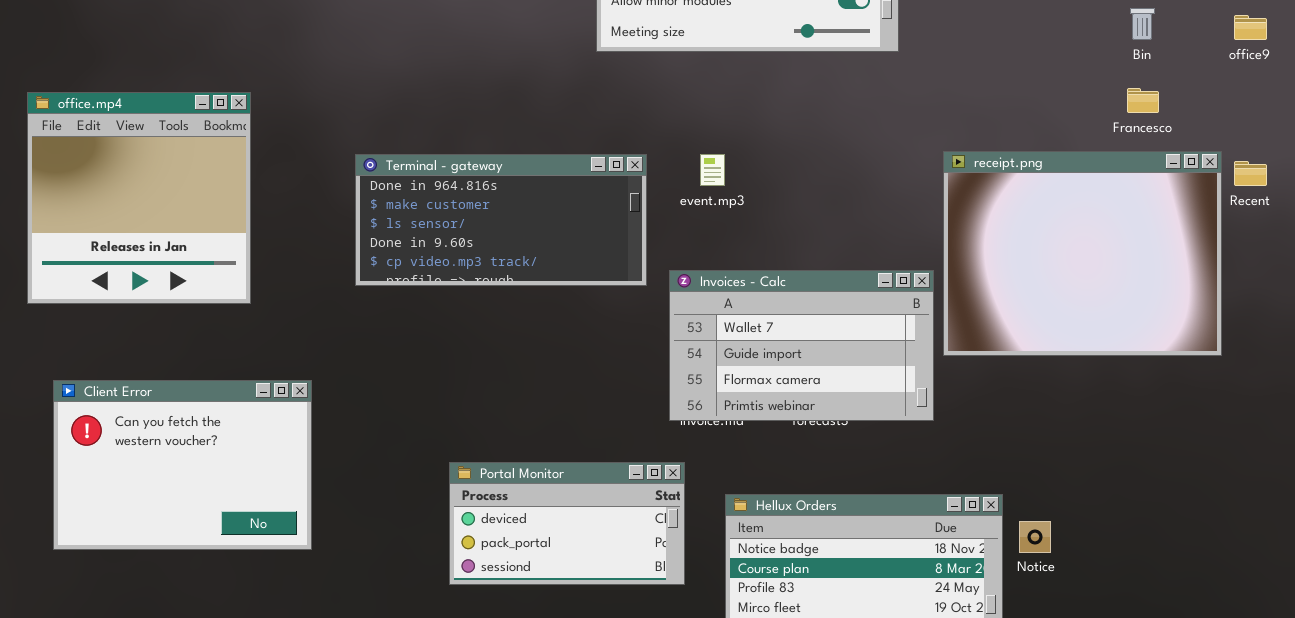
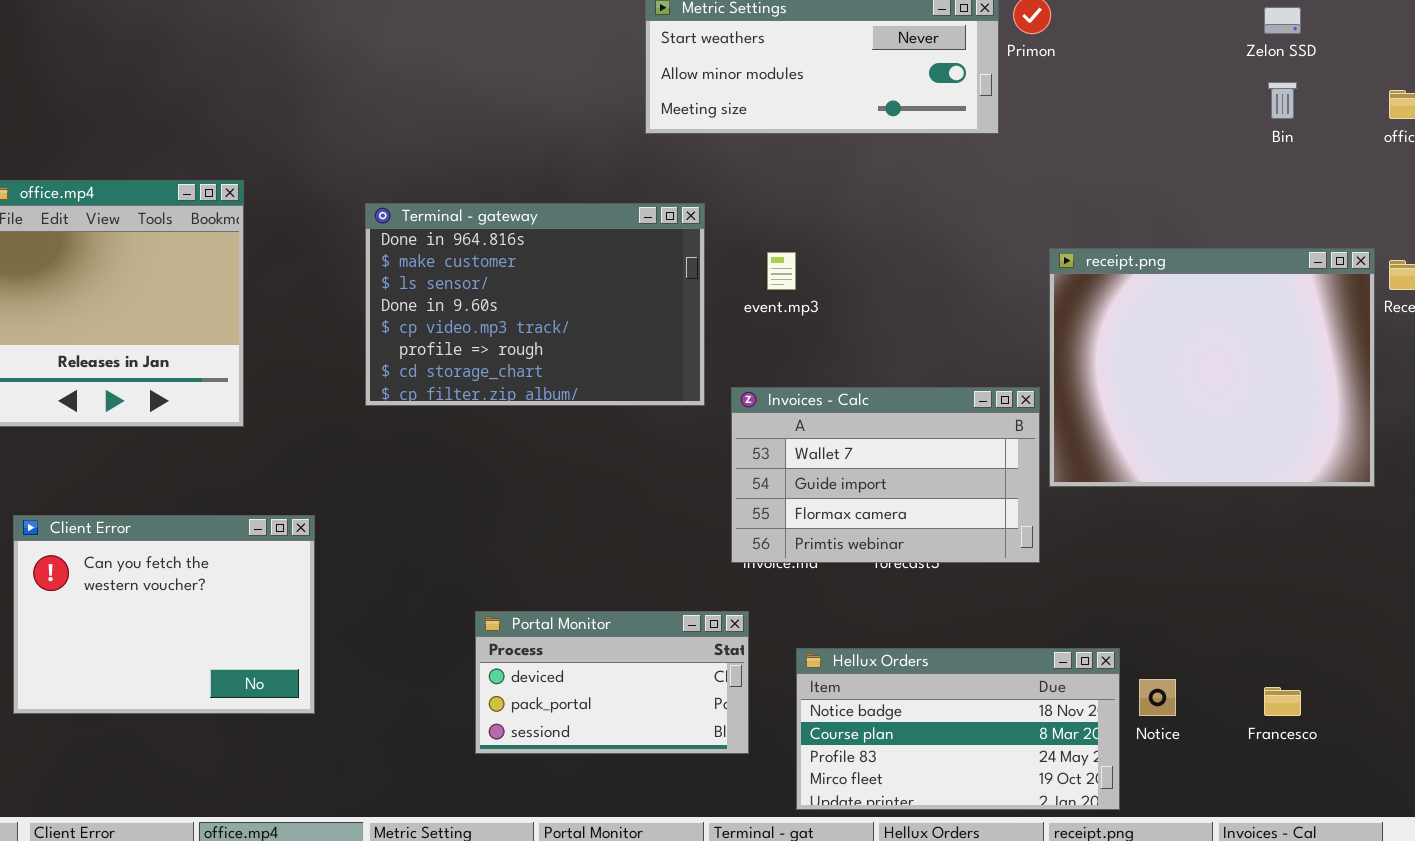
Francesco: [1127,88,1159,113] -> [1264,687,1301,716], moved
Terminal - gateway: [355,154,647,286] -> [365,203,705,406], resized

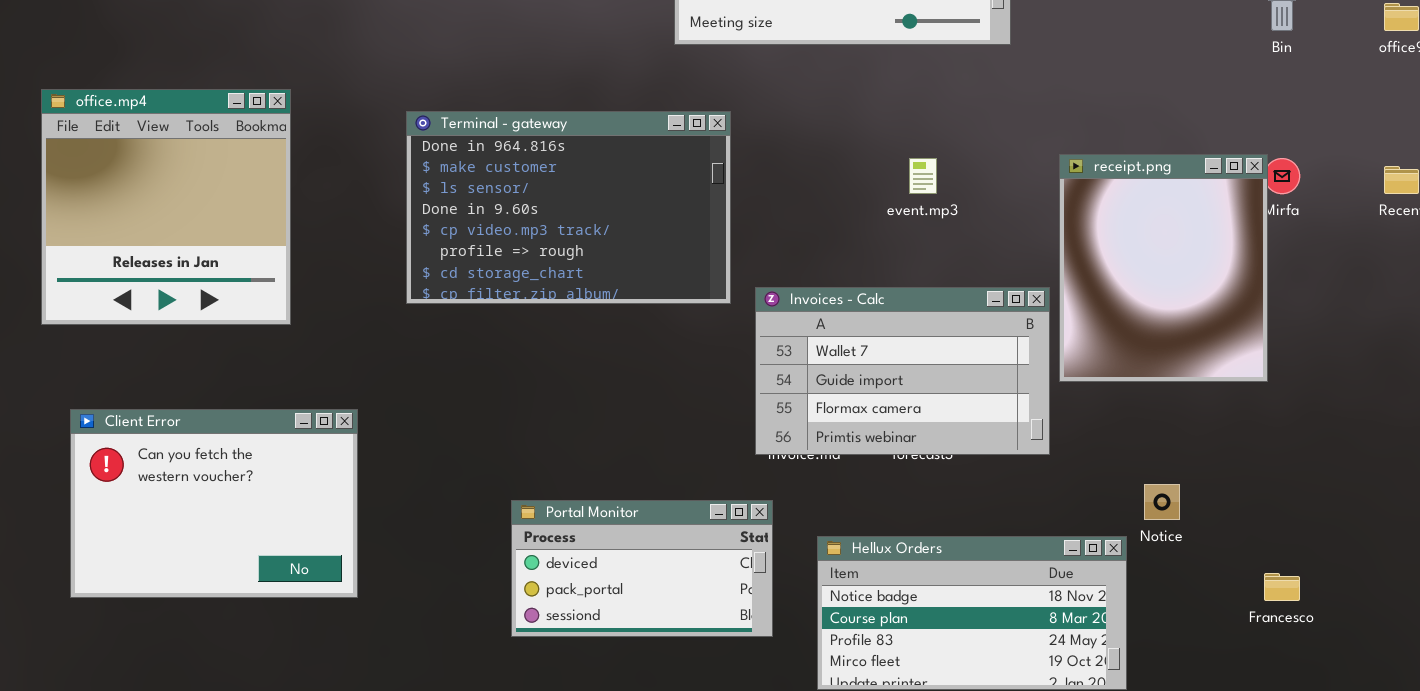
receipt.png: [1049,248,1375,487] -> [1059,154,1268,382], resized
event.mp3: [767,252,796,290] -> [909,158,937,194], moved
Notice: [1139,679,1176,716] -> [1144,484,1180,520], moved

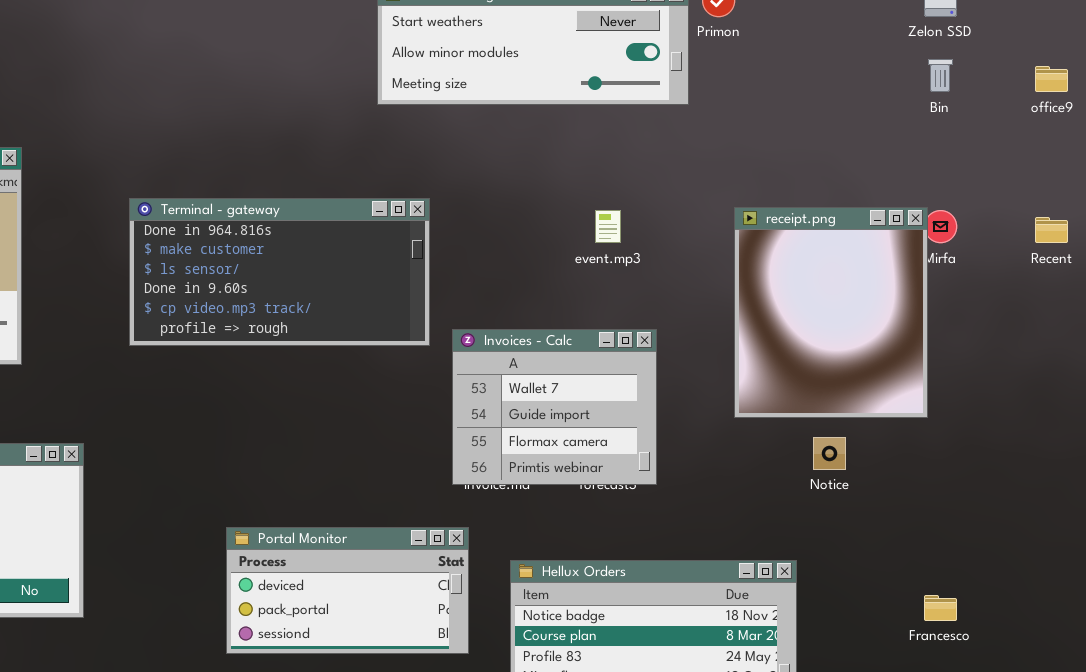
Terminal - gateway: [406,111,731,304] -> [129,198,430,346], resized
Invoices - Calc: [755,287,1050,455] -> [452,329,657,485], resized
Notice: [1144,484,1180,520] -> [813,437,846,470], moved

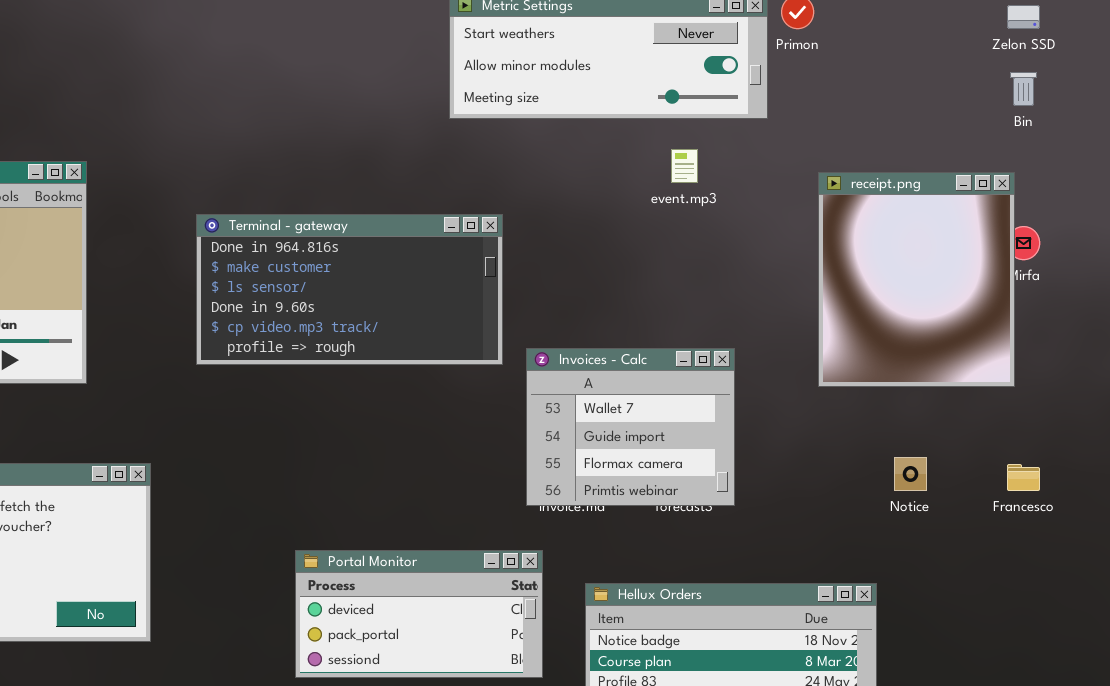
receipt.png: [734,207,928,418] -> [818,172,1015,387], moved
event.mp3: [595,210,621,243] -> [671,149,698,183], moved
Francesco: [924,595,957,621] -> [1007,464,1040,491], moved

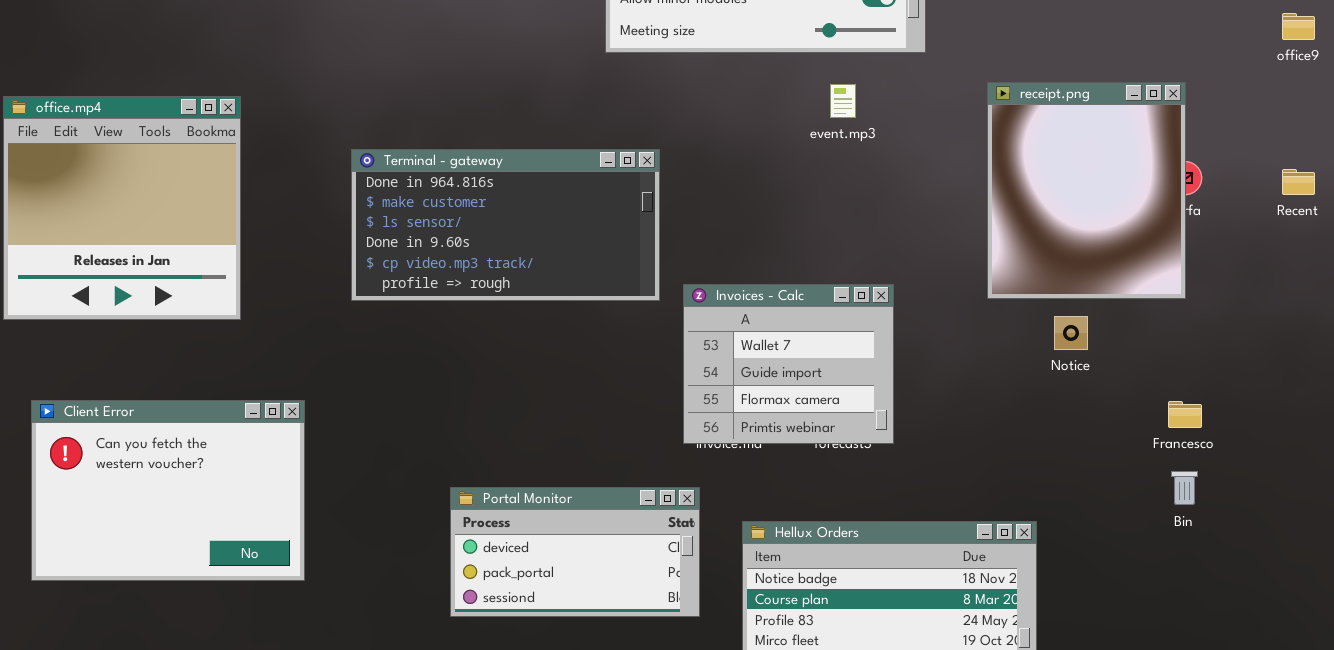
Bin: [1010,72,1037,106] -> [1171,471,1198,505], moved
receipt.png: [818,172,1015,387] -> [987,82,1186,299], moved
Notice: [894,457,927,491] -> [1054,316,1088,350], moved

